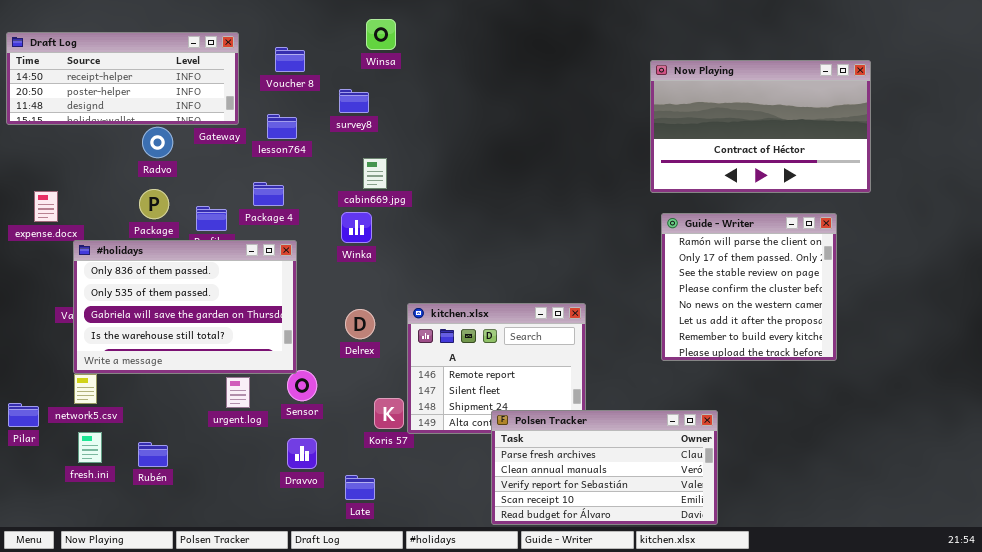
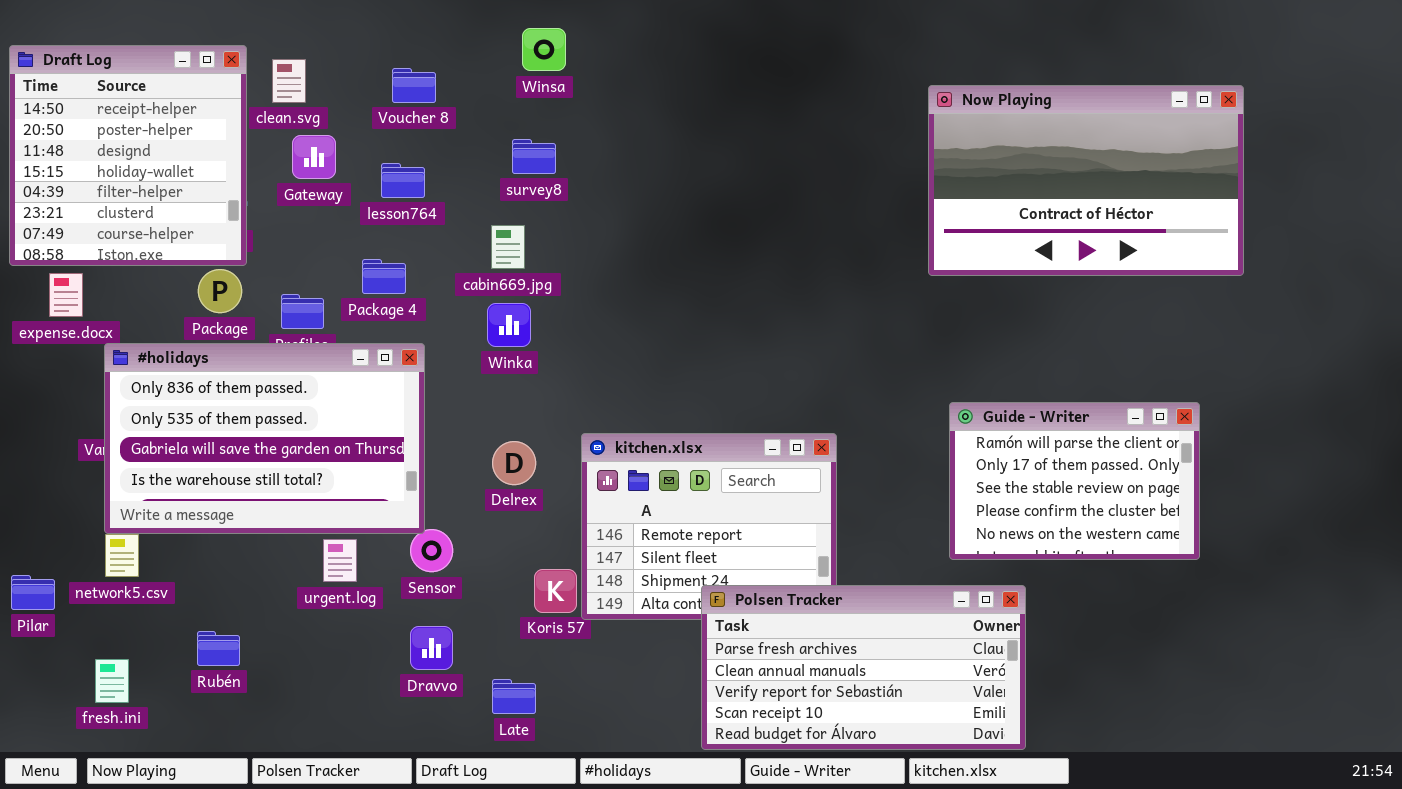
Draft Log: [6,32,239,125] -> [9,45,247,266], resized
survey8: [339,89,369,113] -> [512,139,556,174], moved
cabin669.jpg: [363,158,387,189] -> [491,225,525,269], moved
Guide - Writer: [661,213,837,361] -> [949,402,1200,560], moved, resized
fresh.ini: [78,432,102,463] -> [95,659,129,703], moved

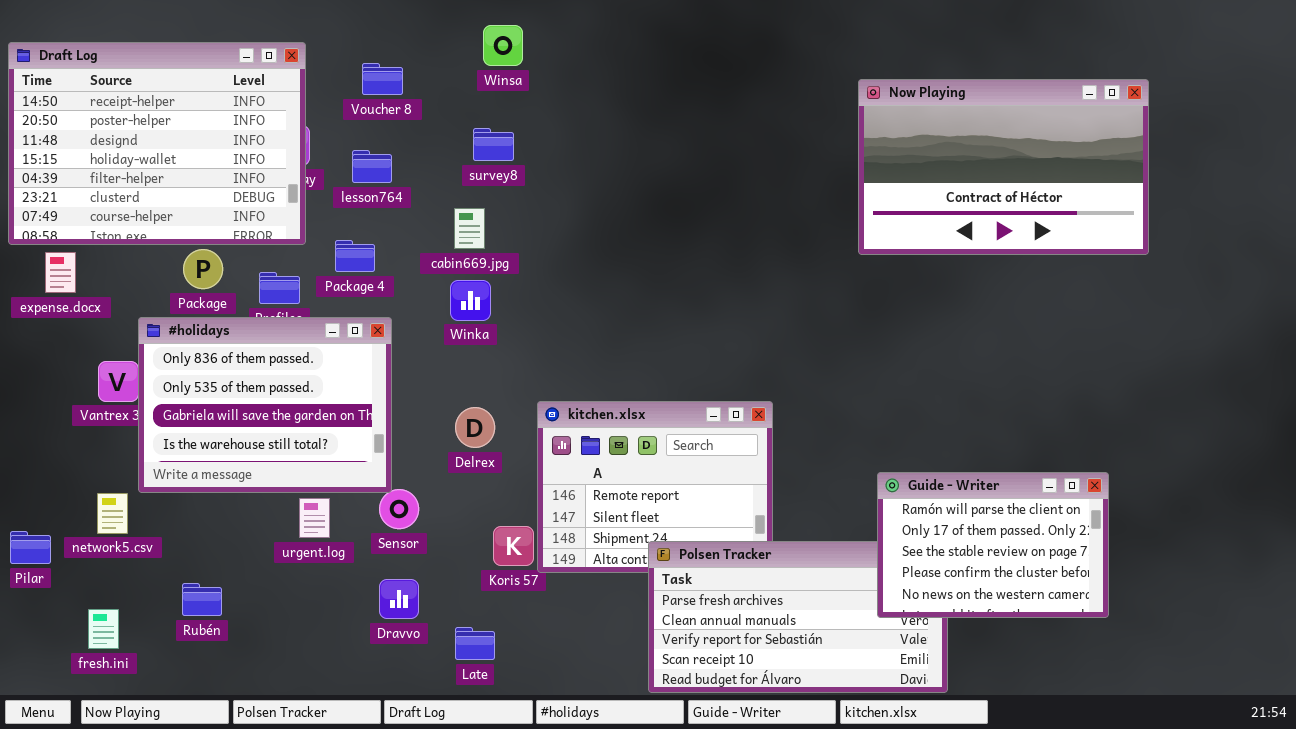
Draft Log: [9,45,247,266] -> [8,42,306,245], resized
#holidays: [104,343,425,534] -> [138,317,392,493], resized
Guide - Writer: [949,402,1200,560] -> [877,472,1109,618], moved

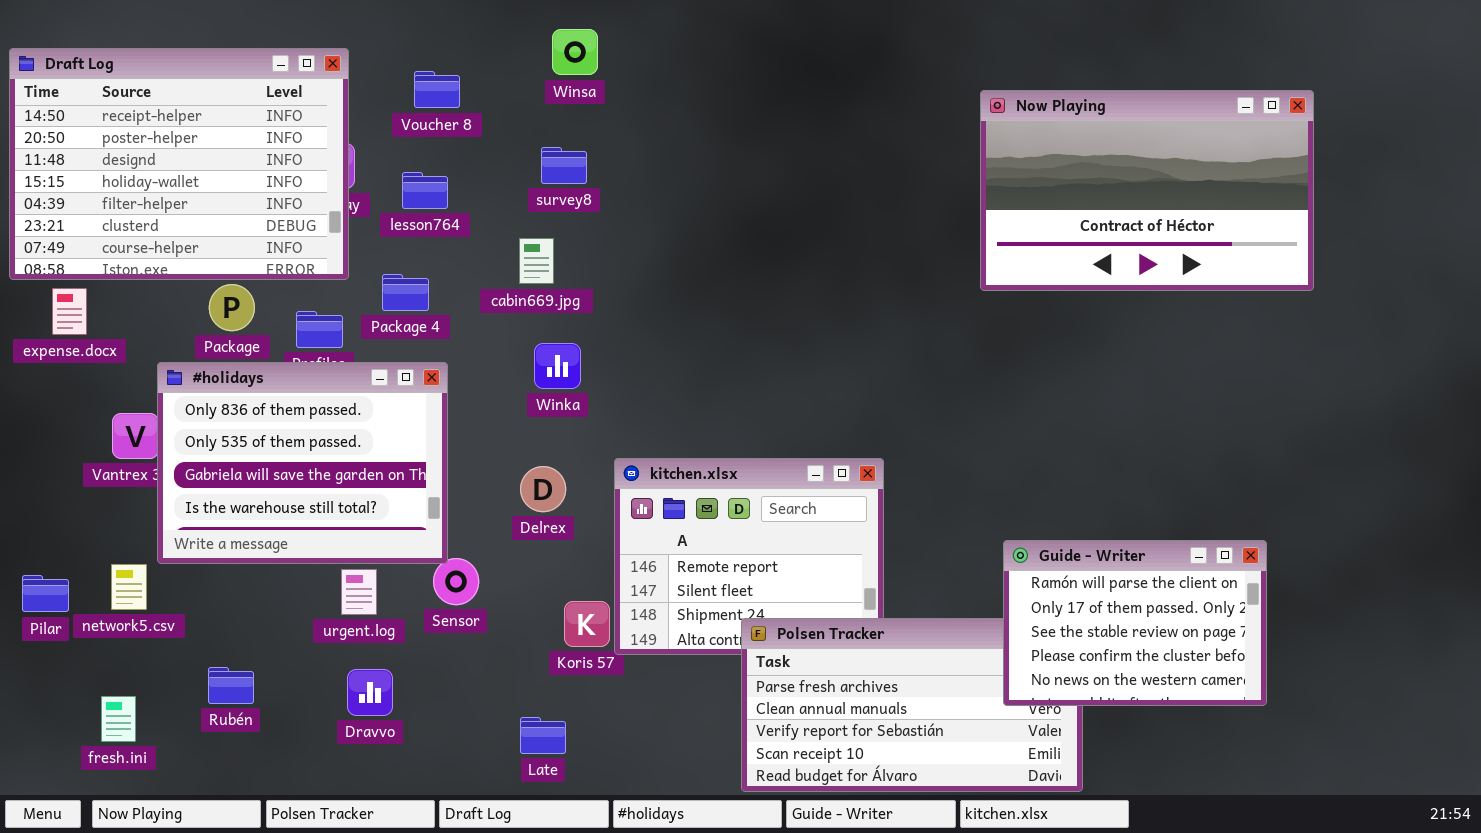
Winka: [450,280,491,321] -> [534,343,581,389], moved
Pilar: [10,531,51,564] -> [22,575,69,612], moved
Dravvo: [379,579,419,619] -> [347,669,393,716], moved

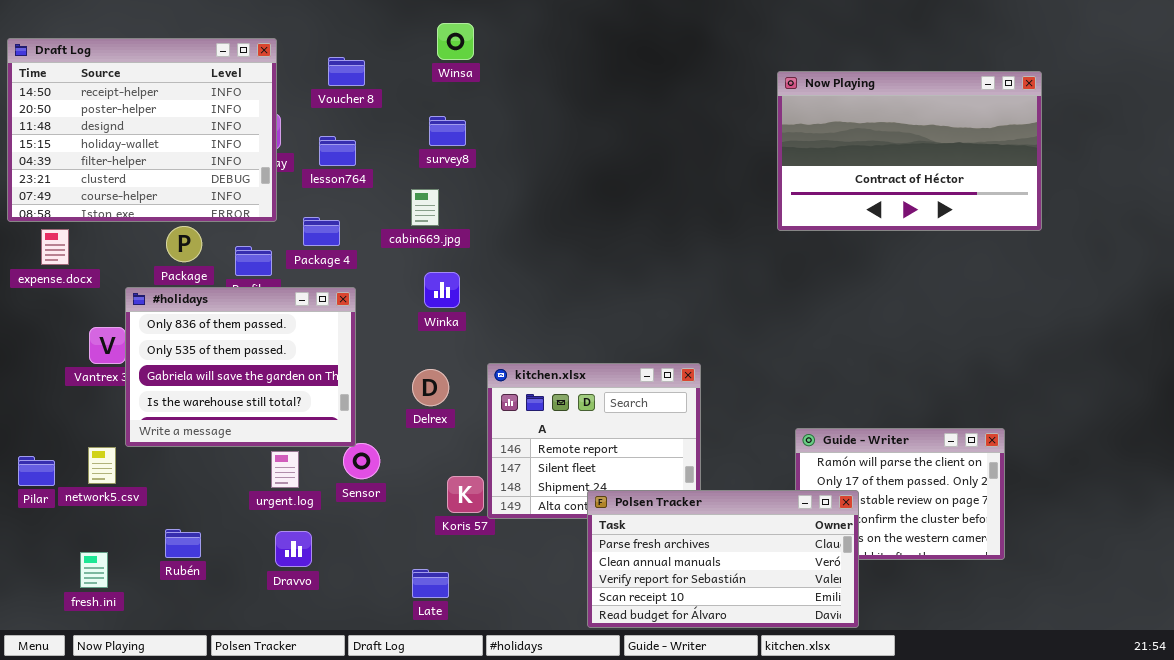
Polsen Tracker: [741,618,1083,792] -> [587,490,859,628], raised

